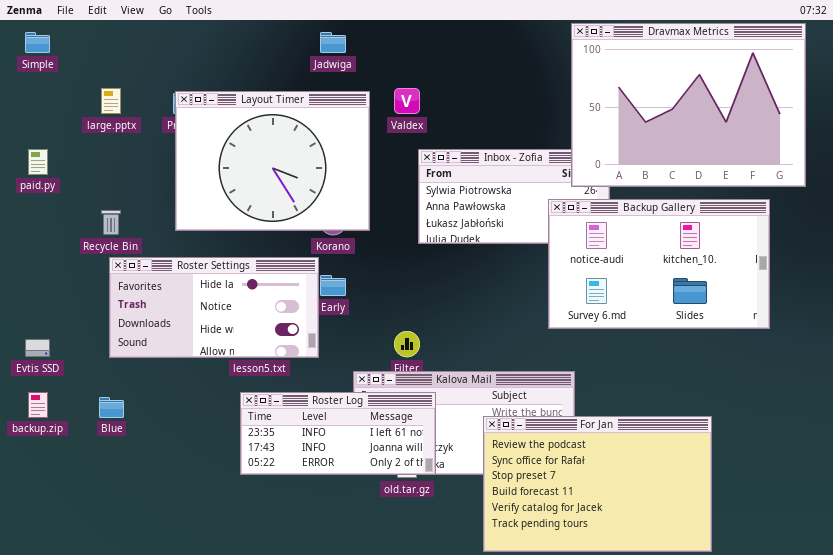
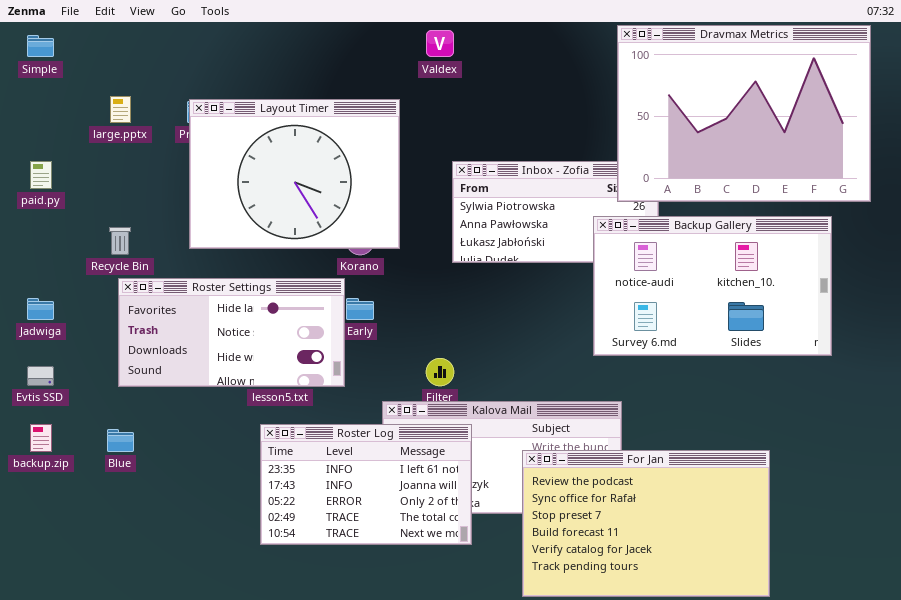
Jadwiga: [320,32,346,53] -> [27,298,54,320], moved
Valdex: [394,88,420,114] -> [426,30,454,57], moved
Roster Log: [240,392,436,475] -> [260,424,472,545], resized

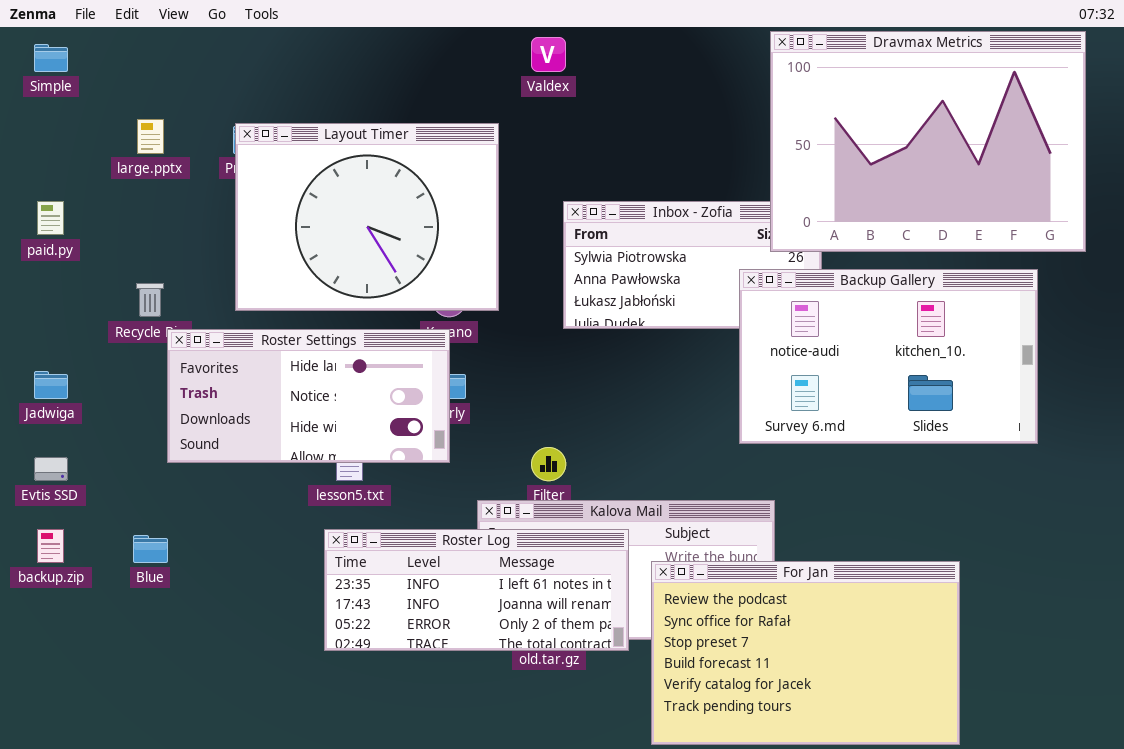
Roster Settings: [118,278,345,387] -> [167,329,450,463], moved
Roster Log: [260,424,472,545] -> [324,529,629,651], resized

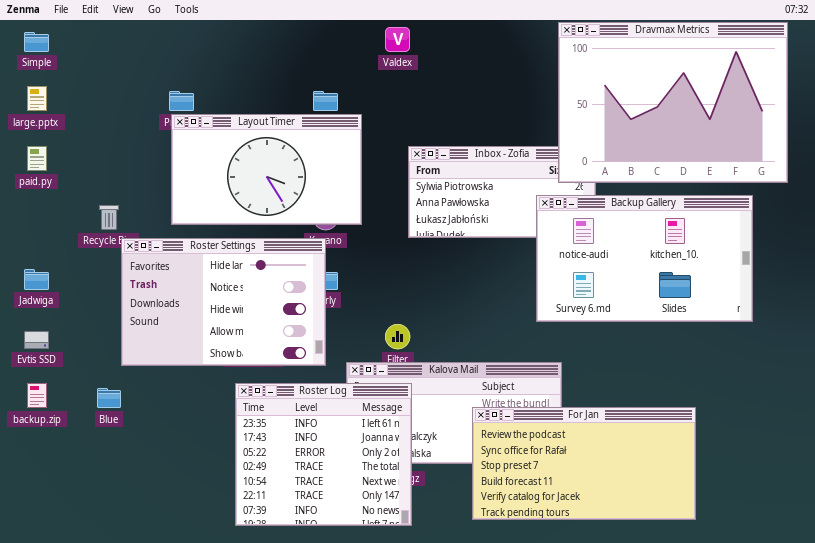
large.pptx: [137,119,164,154] -> [27,86,47,111], moved
Layout Timer: [235,123,499,311] -> [171,114,362,225], resized
Roster Settings: [167,329,450,463] -> [121,238,326,366], resized
Roster Log: [324,529,629,651] -> [235,383,412,526], resized
For Jan: [651,561,960,745] -> [472,407,696,520], resized

